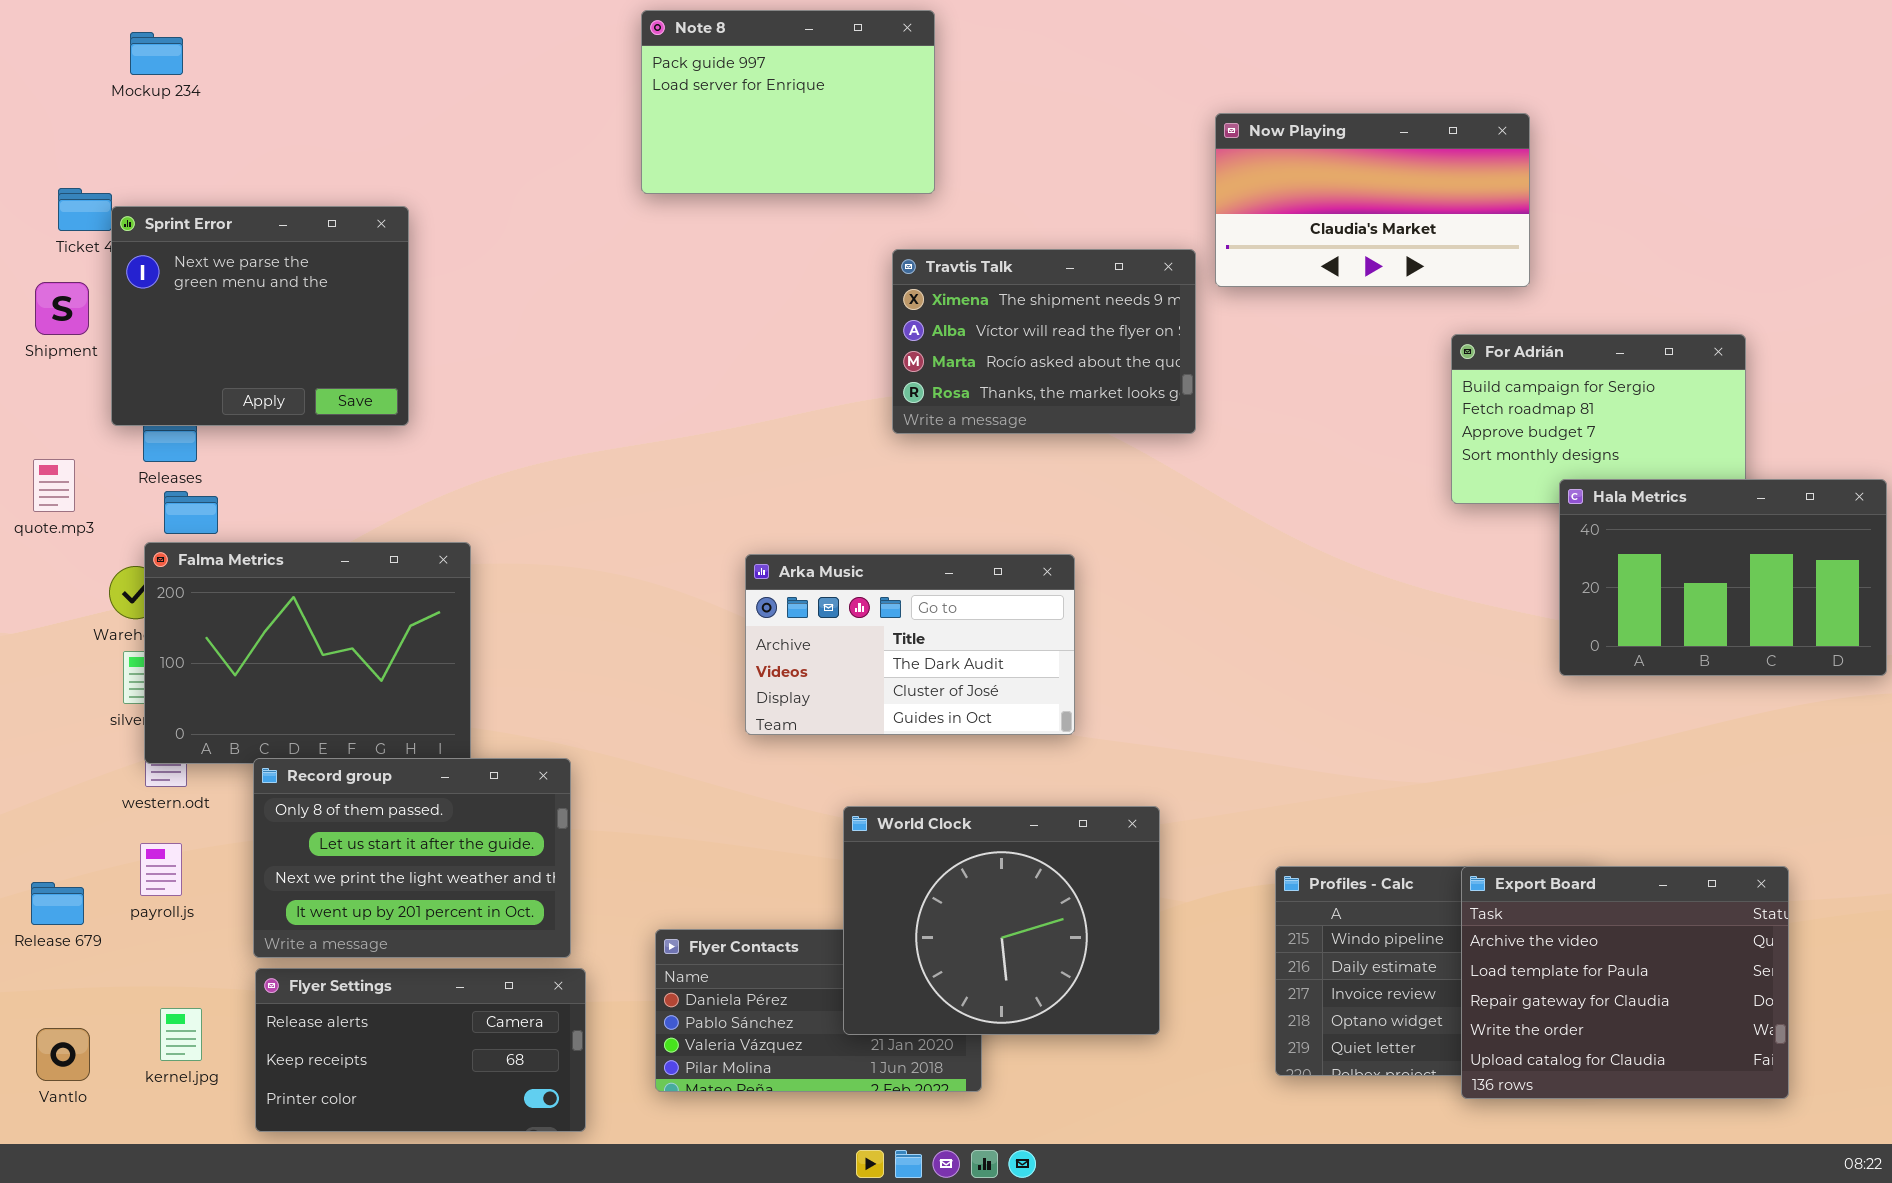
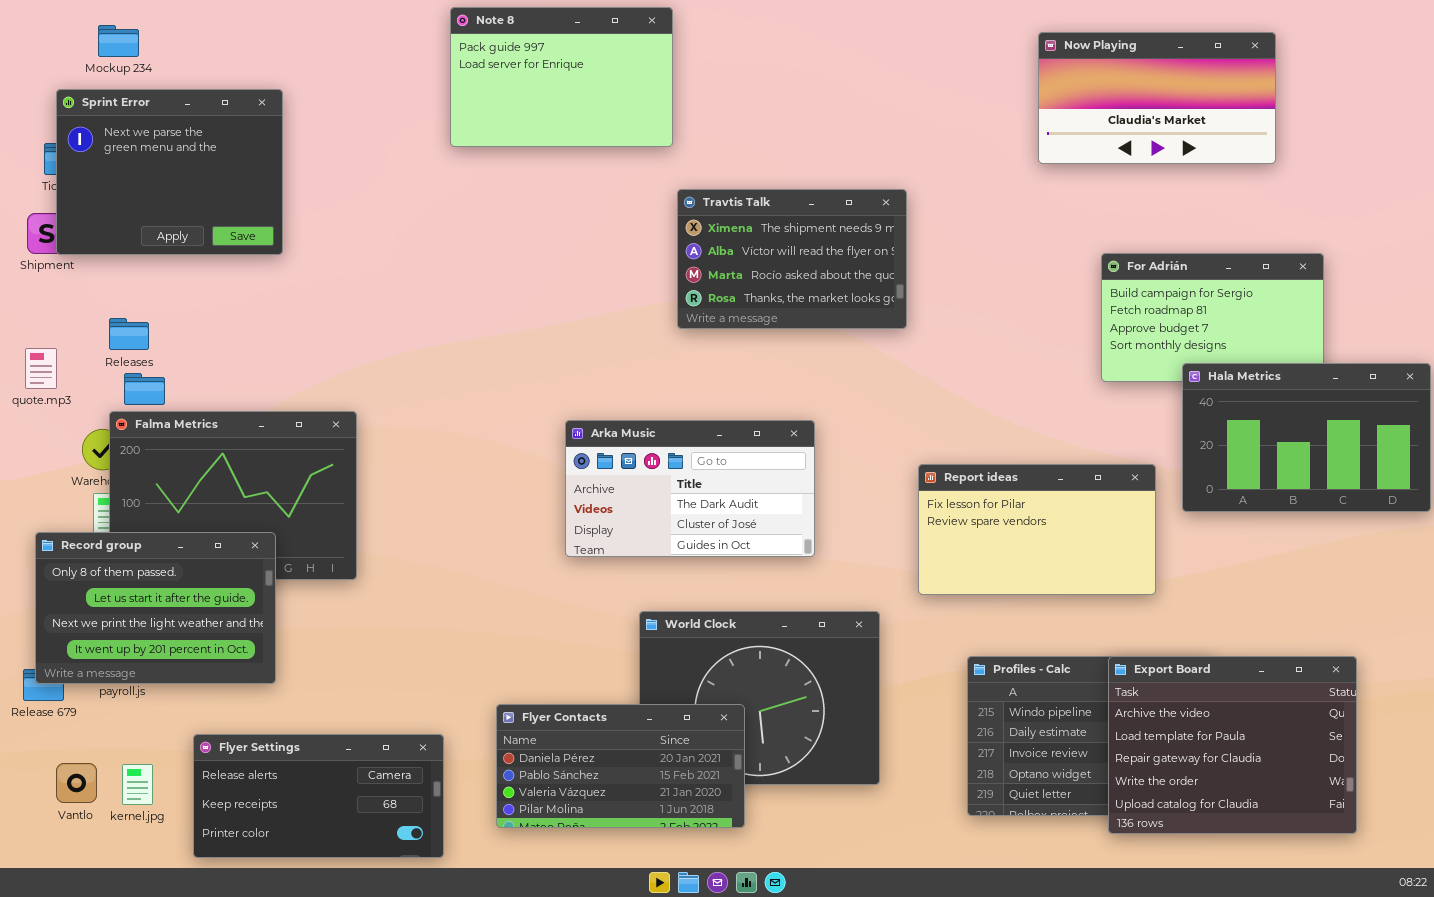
Note 8: [641,10,935,194] -> [450,7,673,147], moved
Now Playing: [1215,113,1530,287] -> [1038,32,1276,164], moved
Sprint Error: [111,206,409,426] -> [56,89,283,255], moved
Report ideas: none -> [918,464,1156,595], opened
Record group: [253,758,571,958] -> [35,532,276,684], moved
Flyer Contacts: [655,929,982,1092] -> [496,704,745,828], raised
Vantlo: [36,1028,90,1081] -> [56,763,97,803], moved

